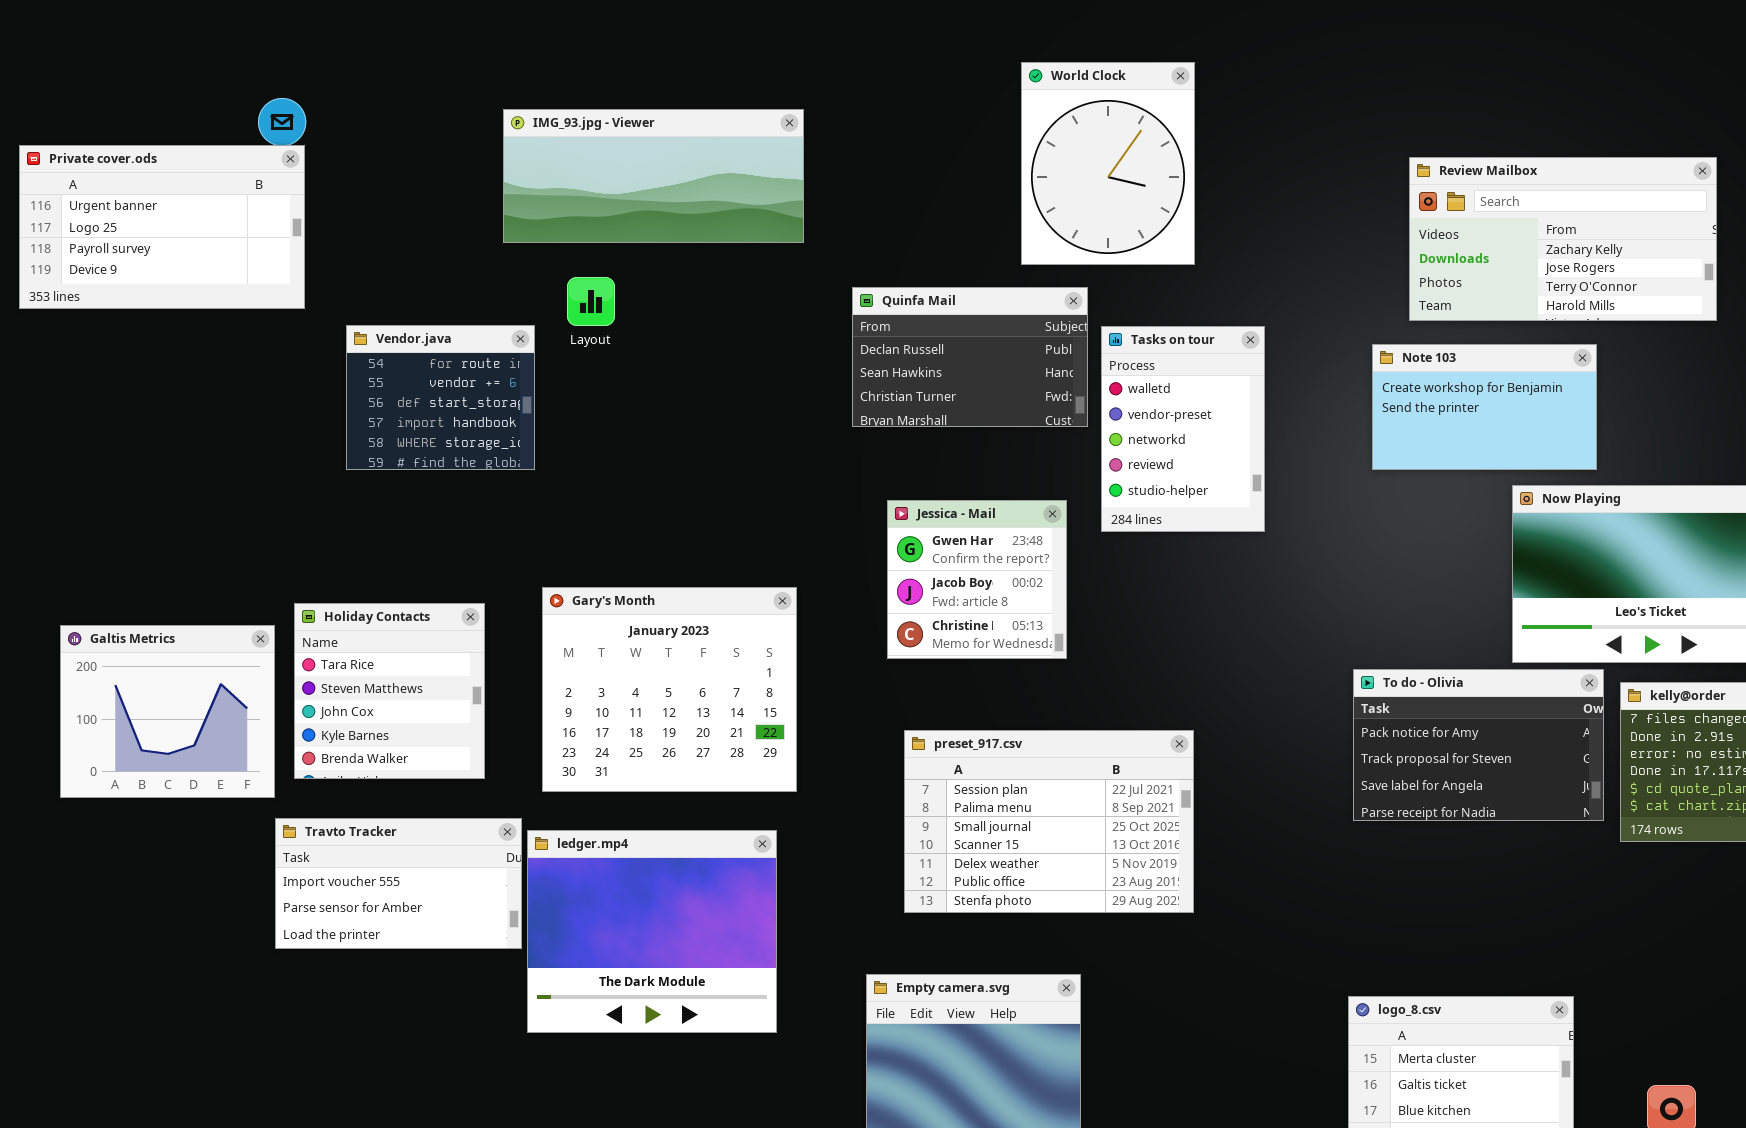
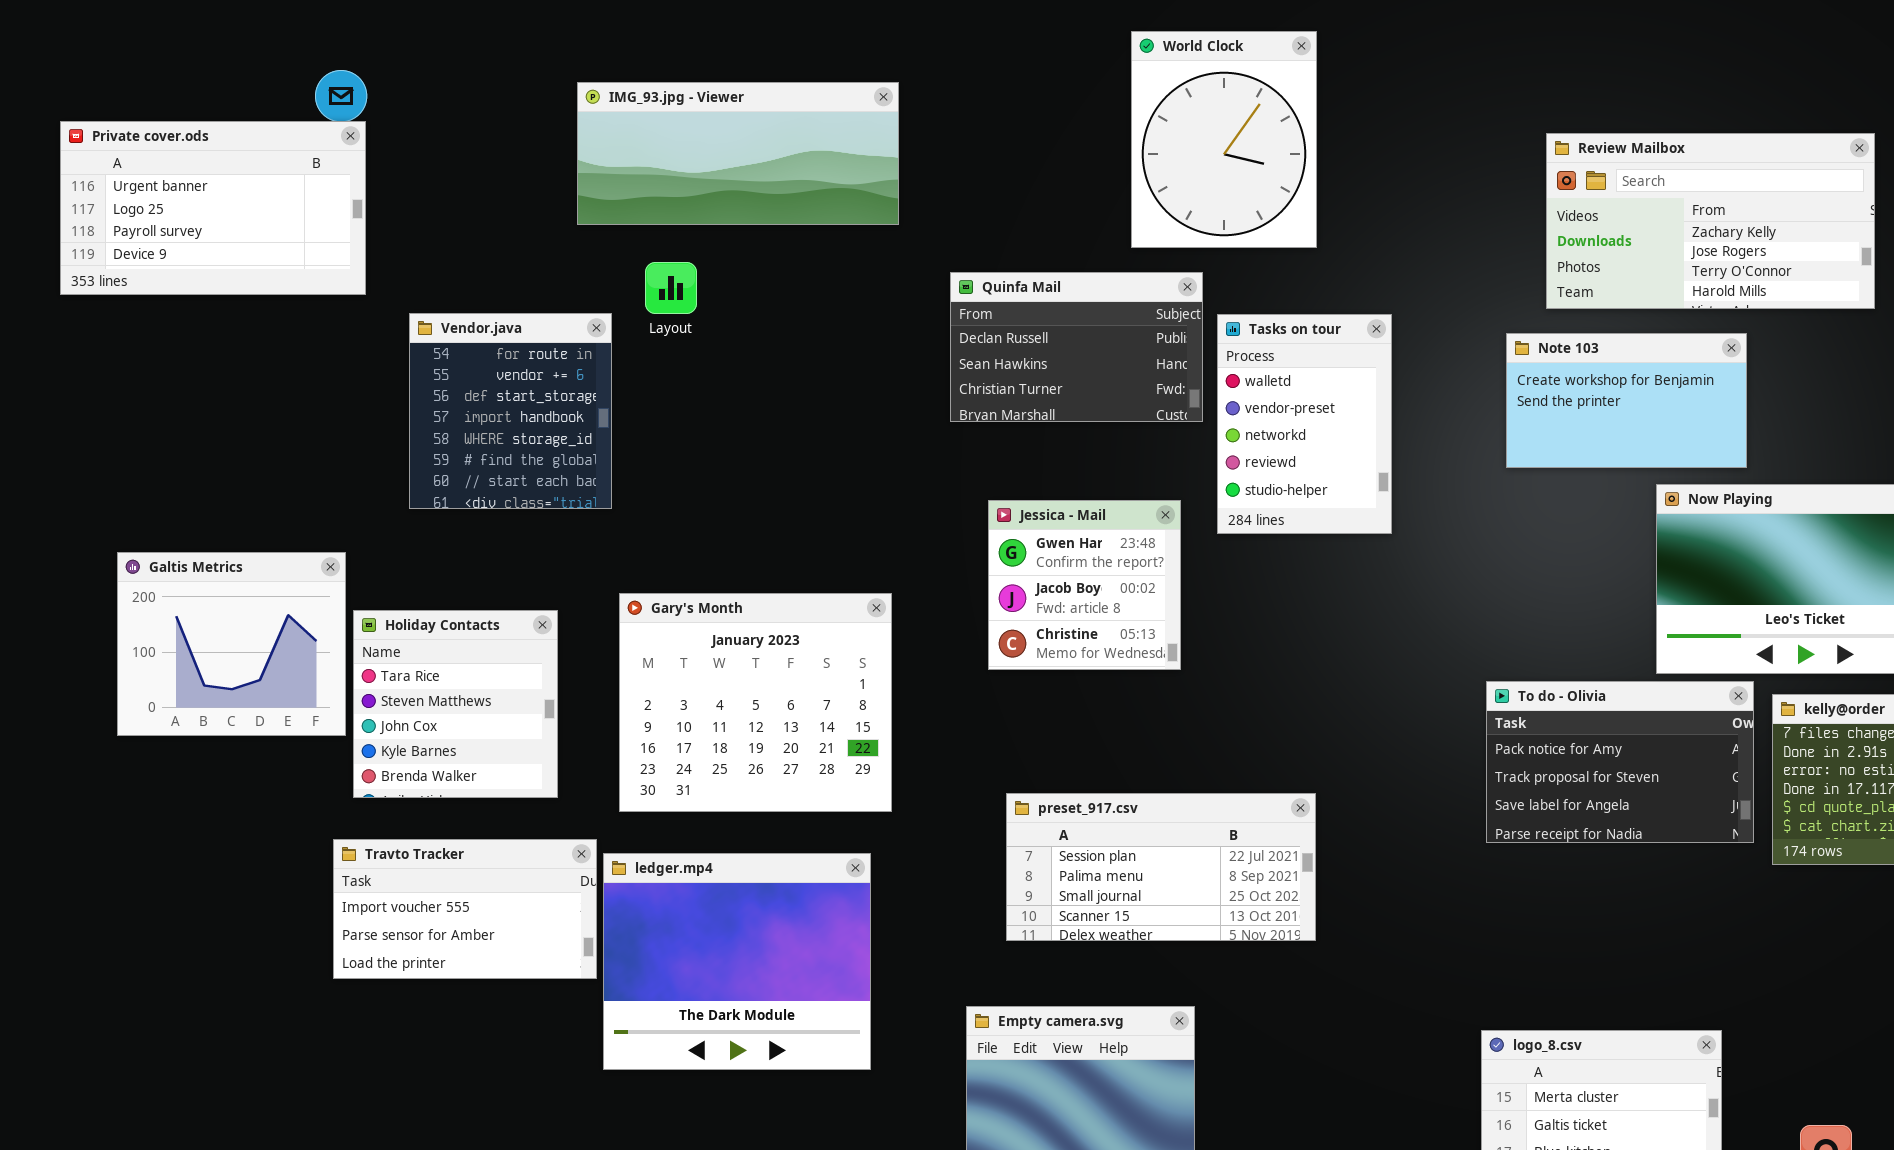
Vendor.java: [346,325,535,470] -> [409,313,612,509], resized
Galtis Metrics: [60,625,275,798] -> [117,552,346,736], moved
preset_917.csv: [904,730,1194,913] -> [1006,793,1316,941], resized

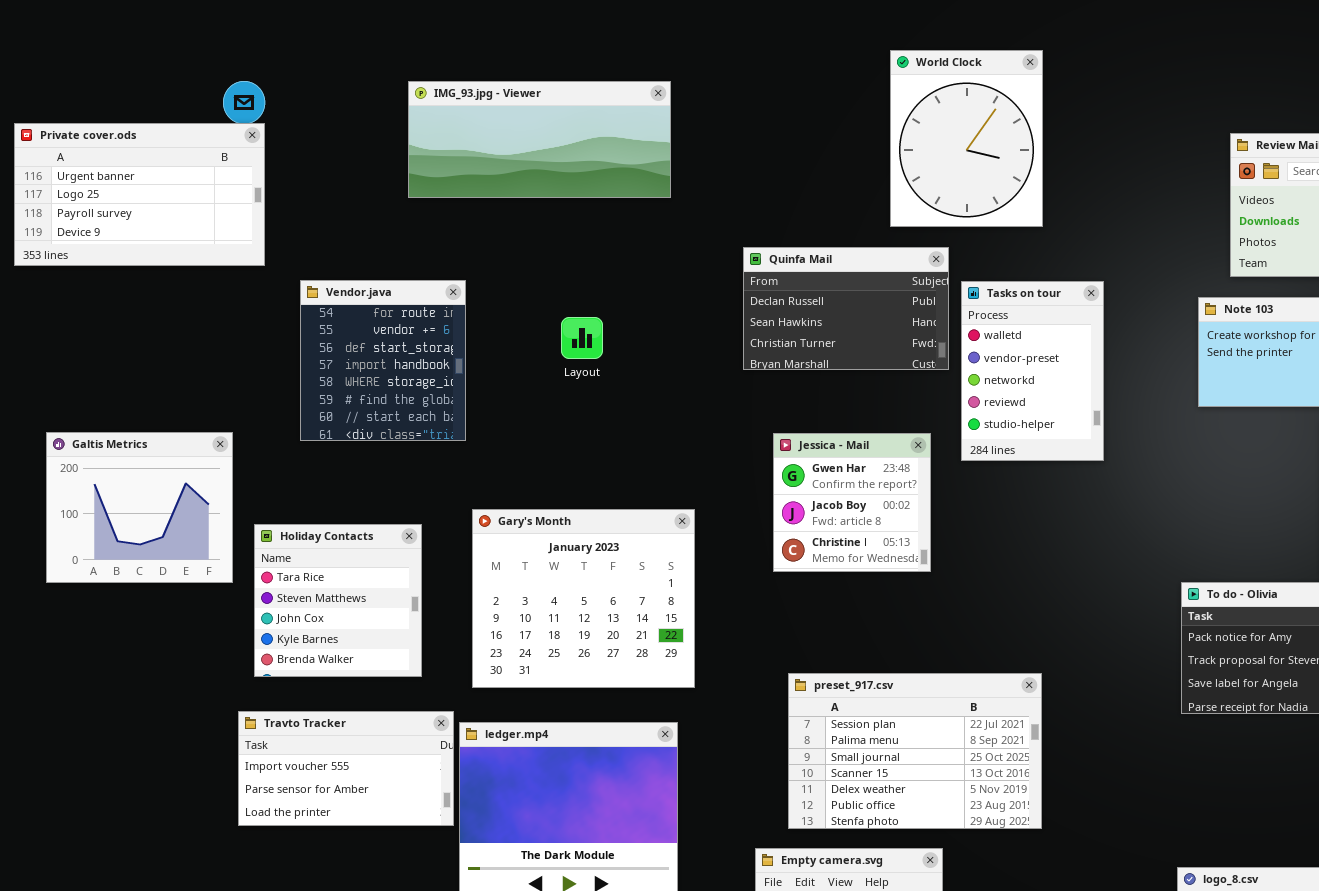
IMG_93.jpg - Viewer: [577,82,899,225] -> [408,81,671,198], moved
Layout: [645,262,697,314] -> [561,317,603,359], moved
Galtis Metrics: [117,552,346,736] -> [46,432,233,583], moved
preset_917.csv: [1006,793,1316,941] -> [788,673,1042,829], resized

